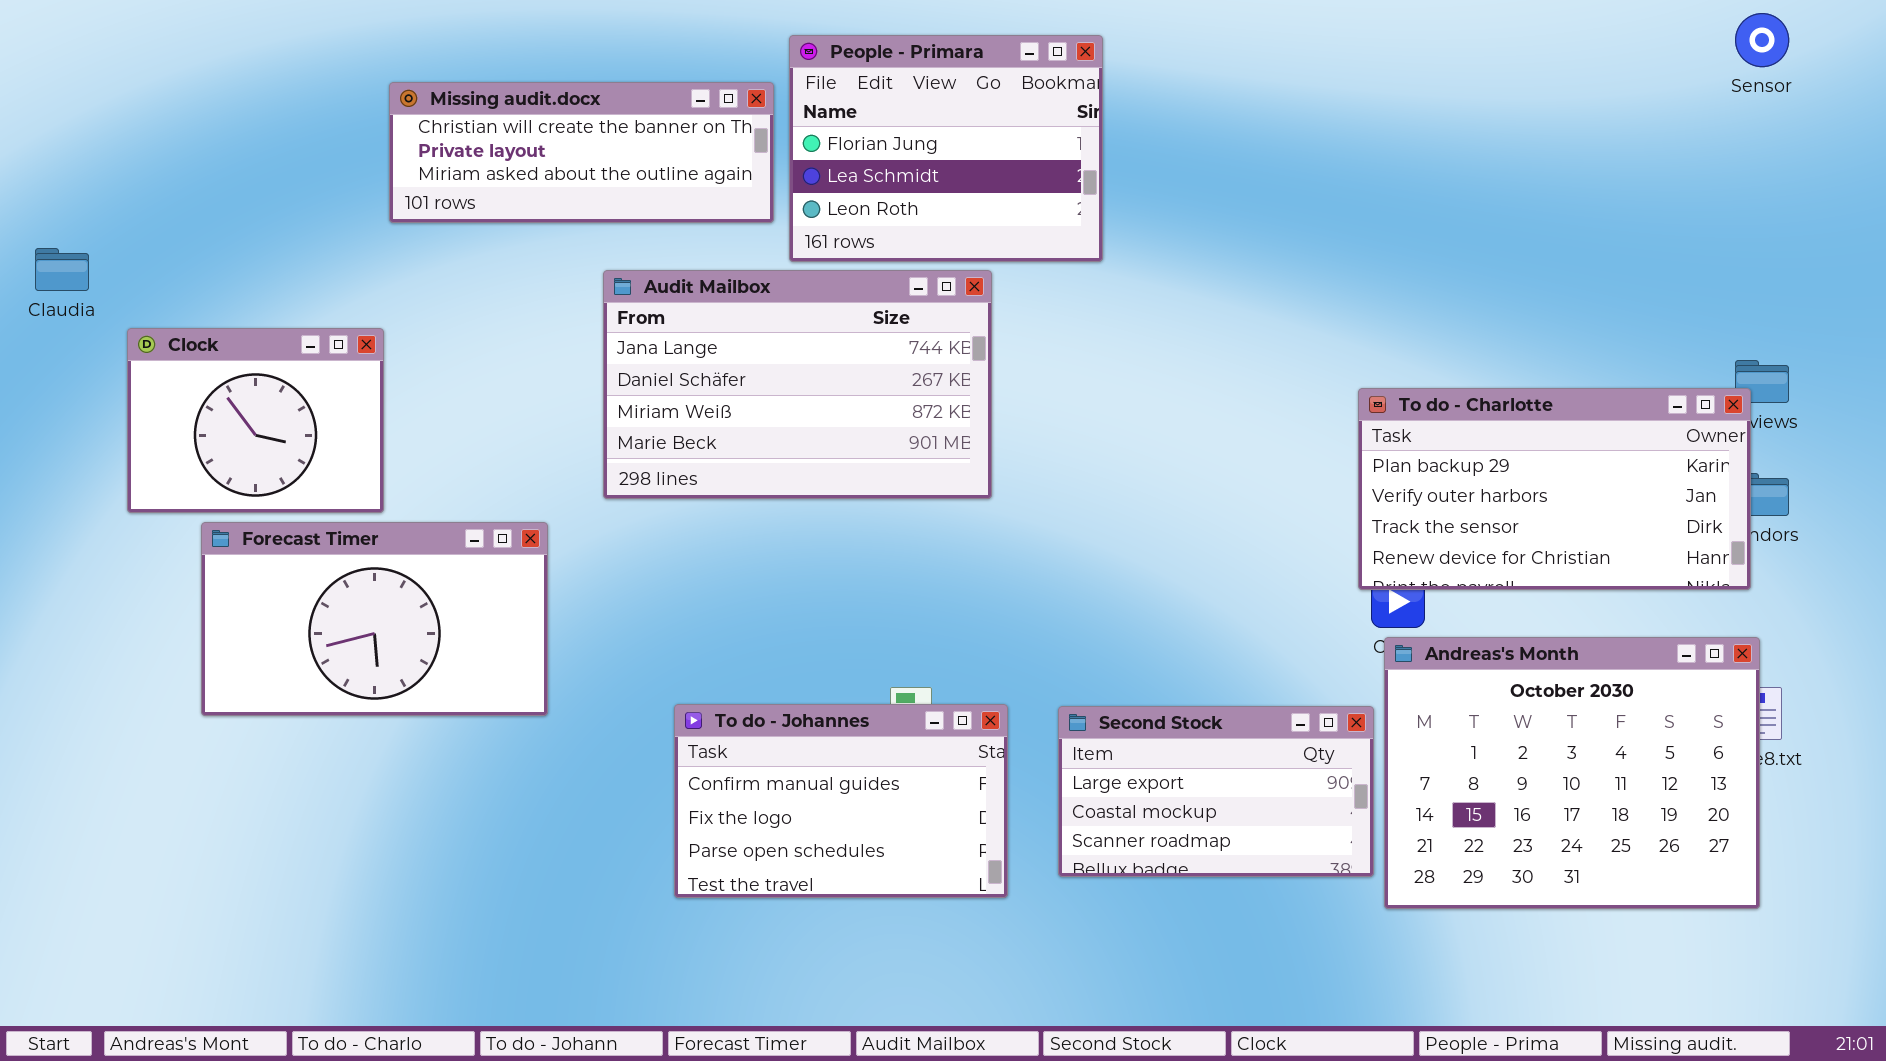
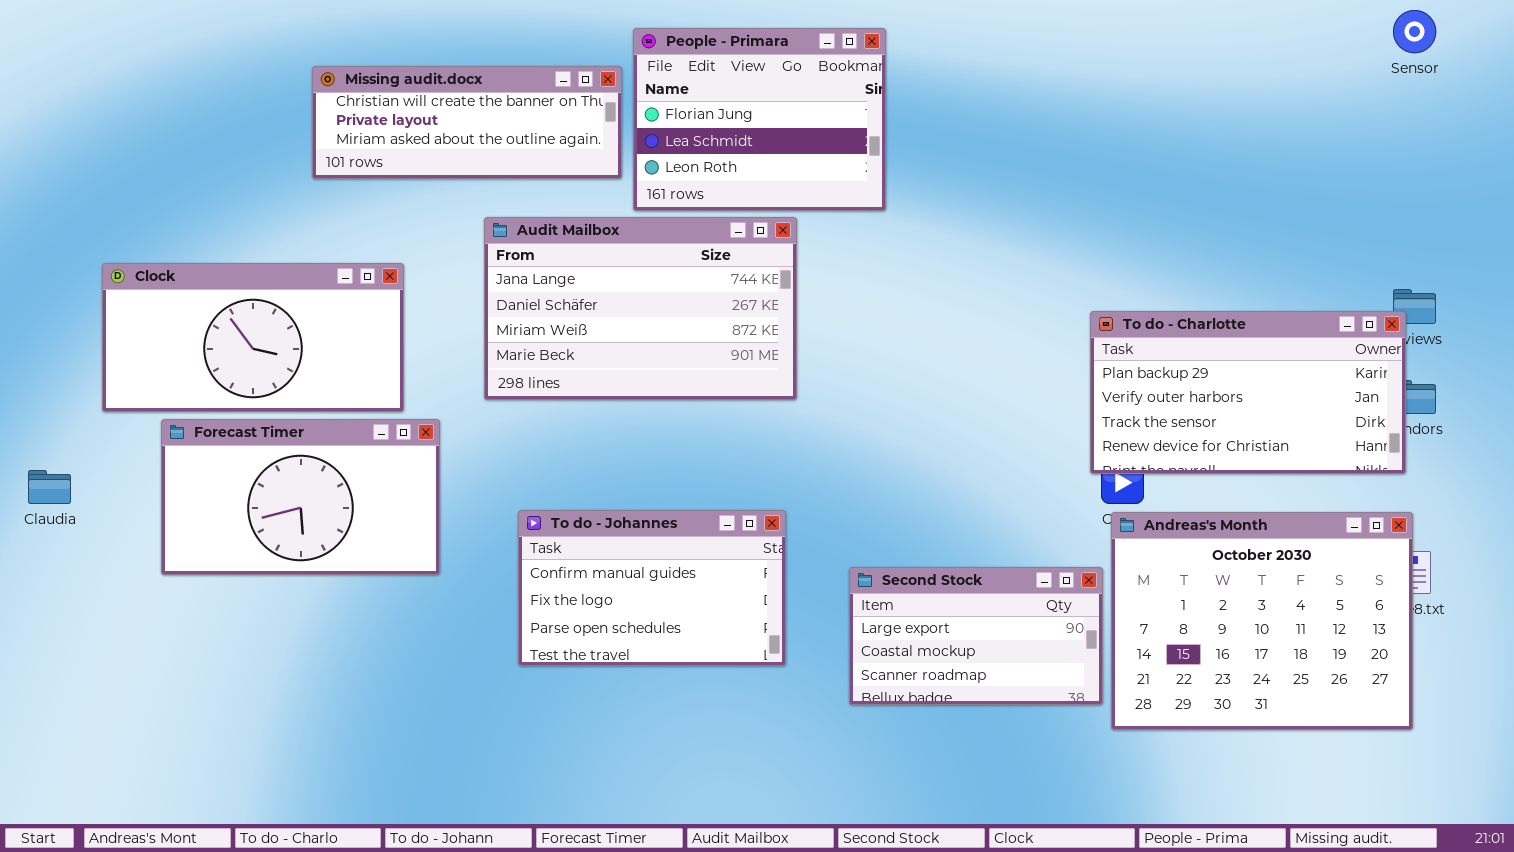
Claudia: [35,248,89,291] -> [28,470,71,504], moved
Clock: [127,328,384,513] -> [102,263,404,412], resized
To do - Johannes: [674,704,1008,898] -> [518,510,786,666], moved

